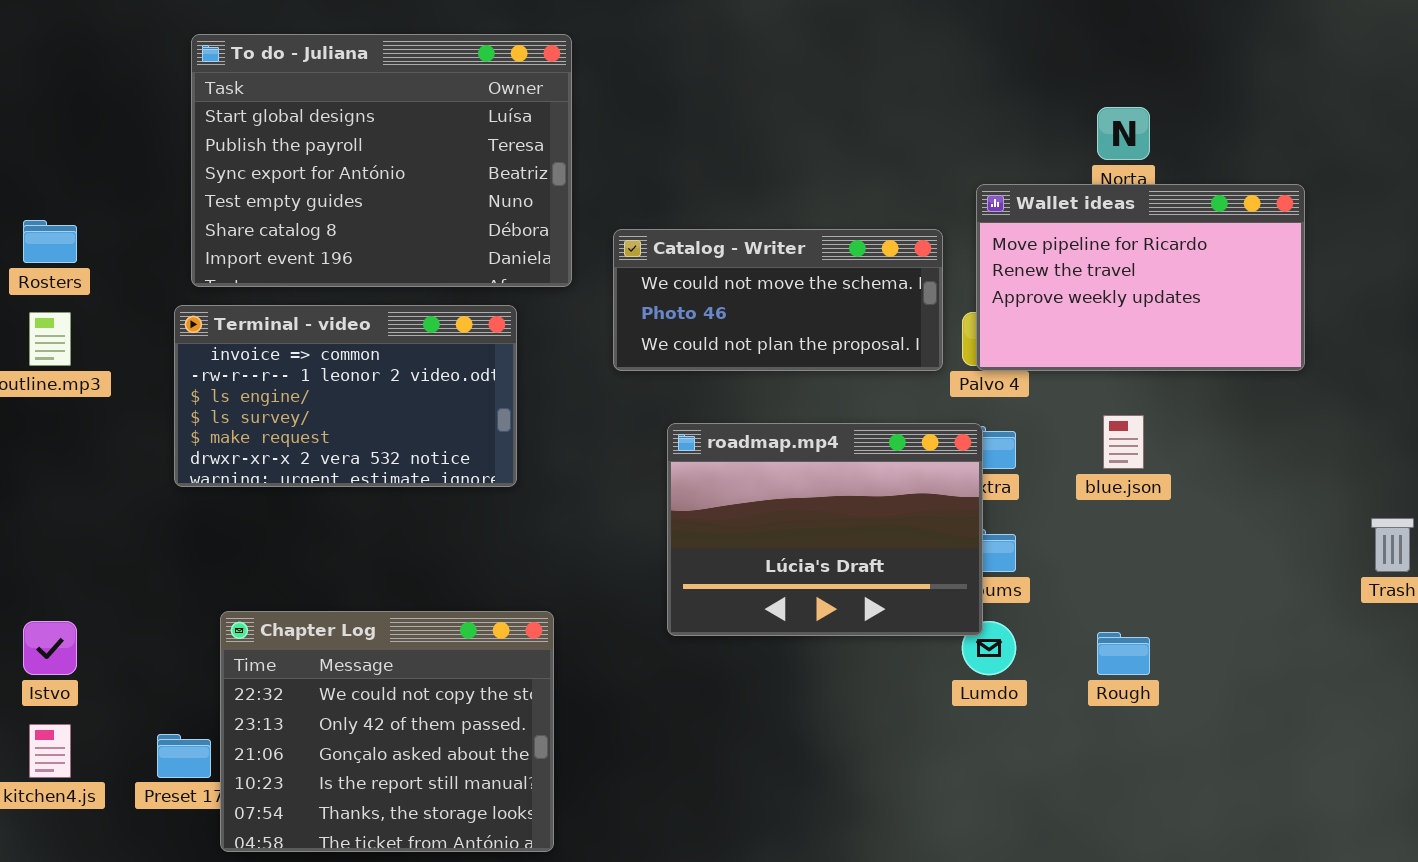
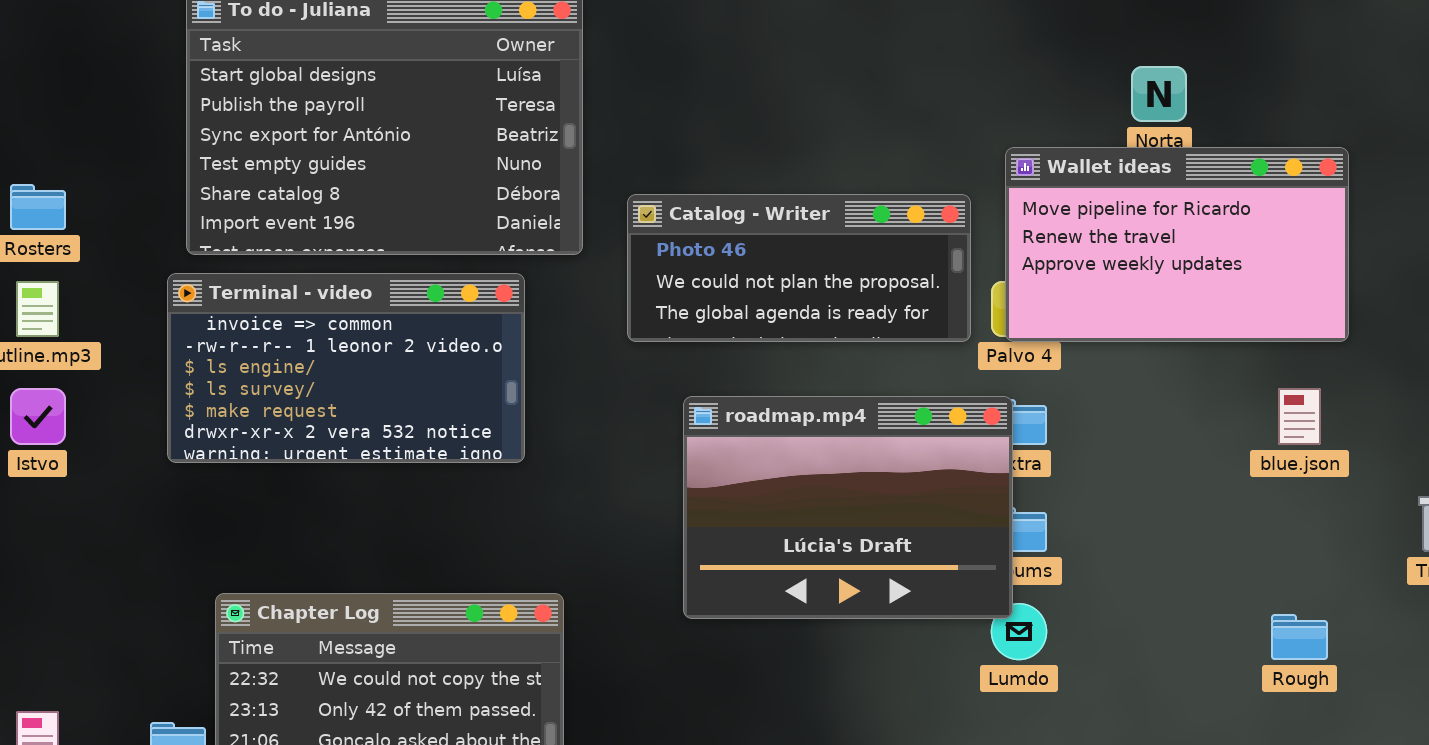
Catalog - Writer: [613,229,943,371] -> [627,194,971,342], scrolled down 1 row
blue.json: [1103,415,1144,469] -> [1278,388,1321,445], moved
Istvo: [23,621,77,675] -> [10,388,66,445], moved
Rough: [1097,632,1150,675] -> [1271,614,1328,660], moved

